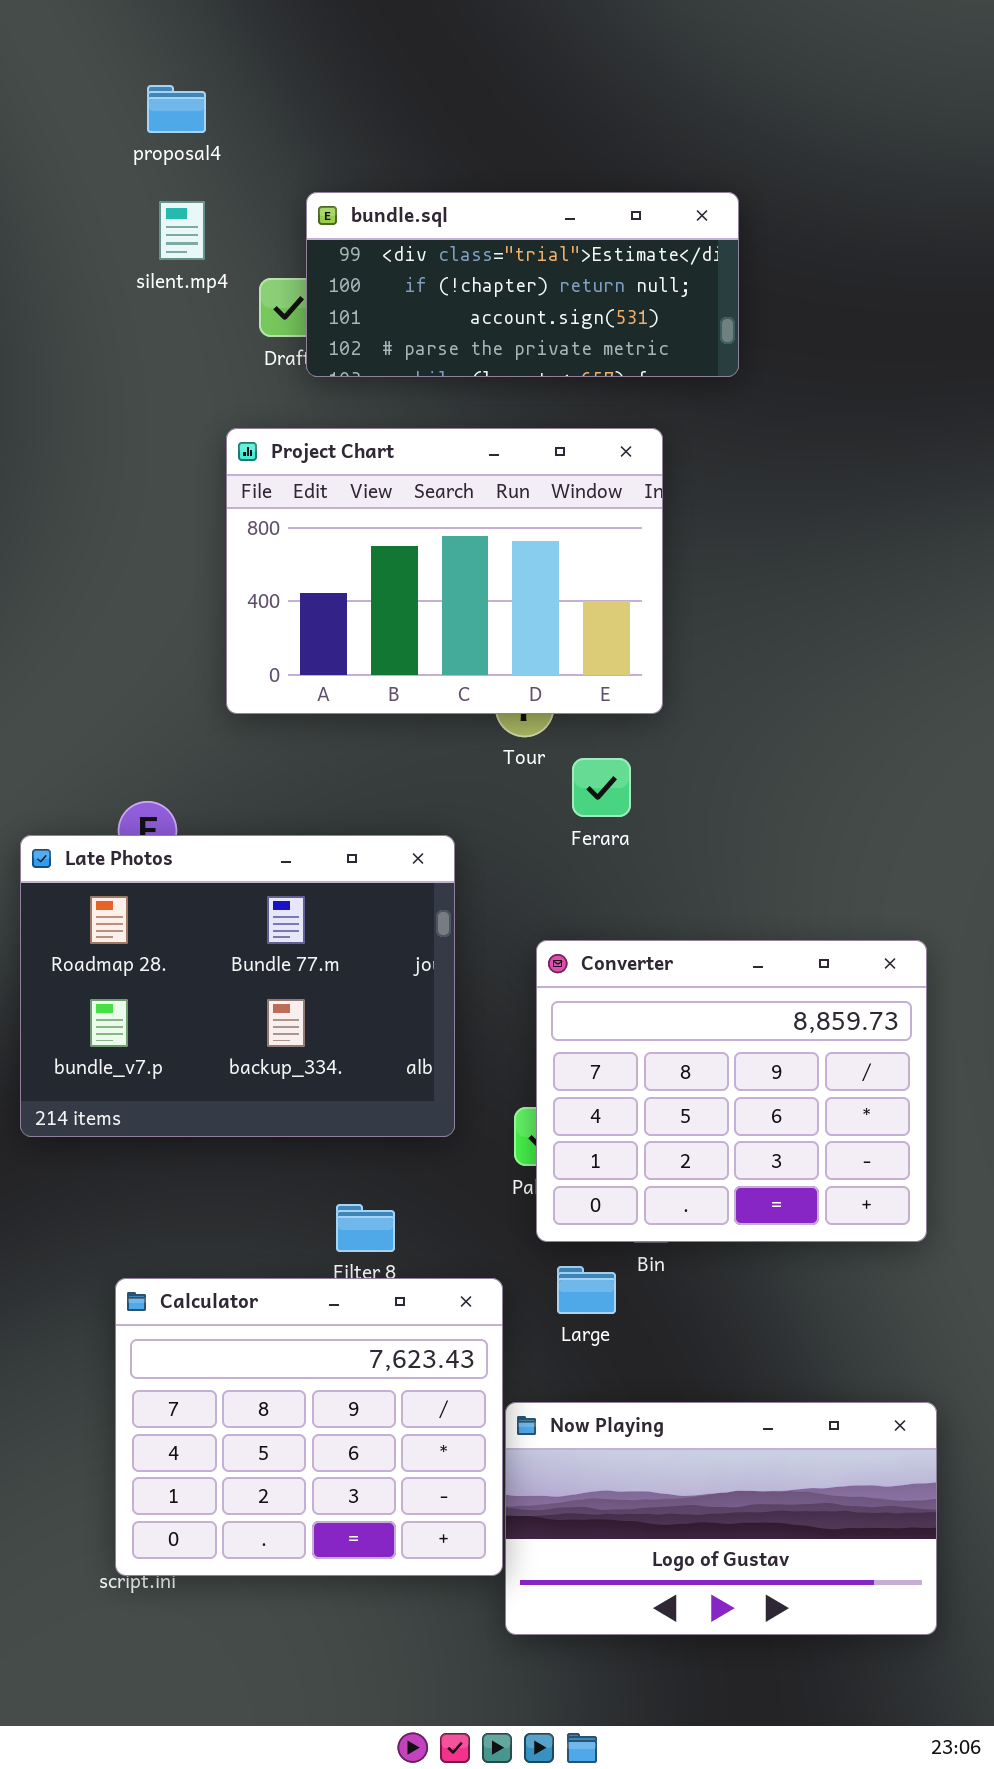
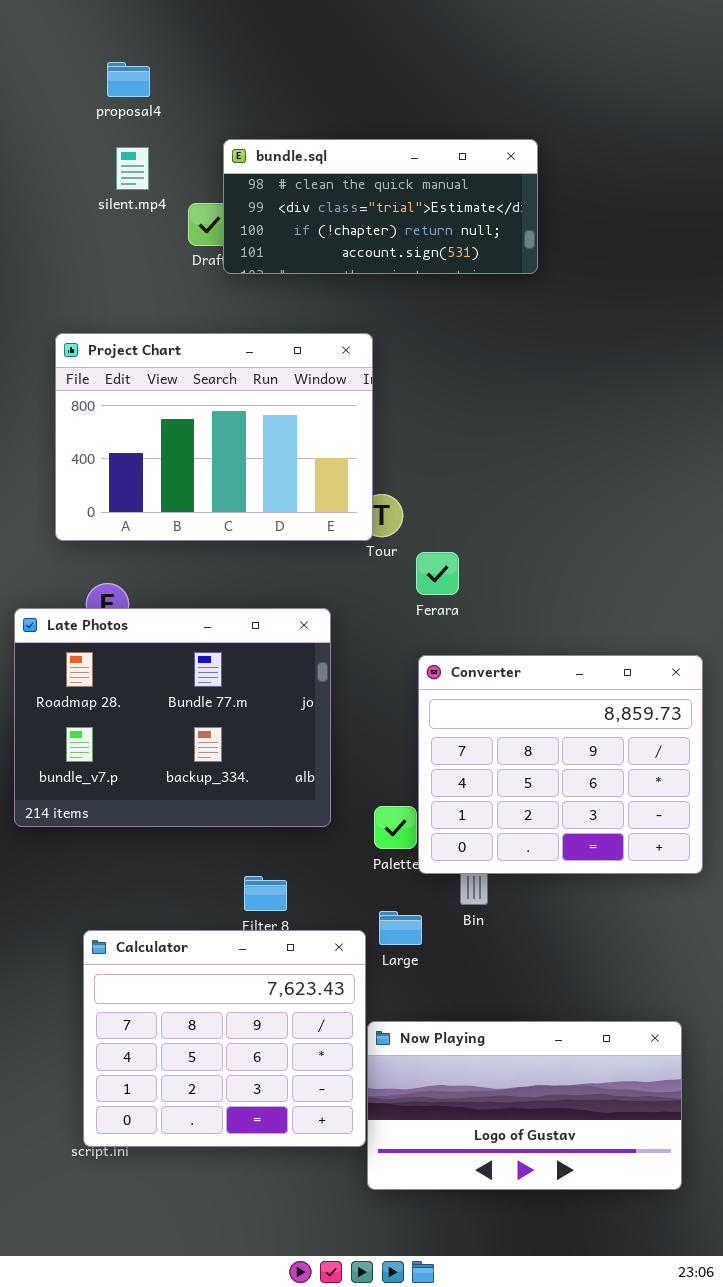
bundle.sql: [306,192,739,377] -> [223,139,538,274], scrolled up 1 row
Project Chart: [226,428,663,714] -> [55,333,373,541], moved
Converter: [536,940,927,1242] -> [418,655,703,874], moved
Large: [557,1266,616,1314] -> [379,911,422,945], moved

